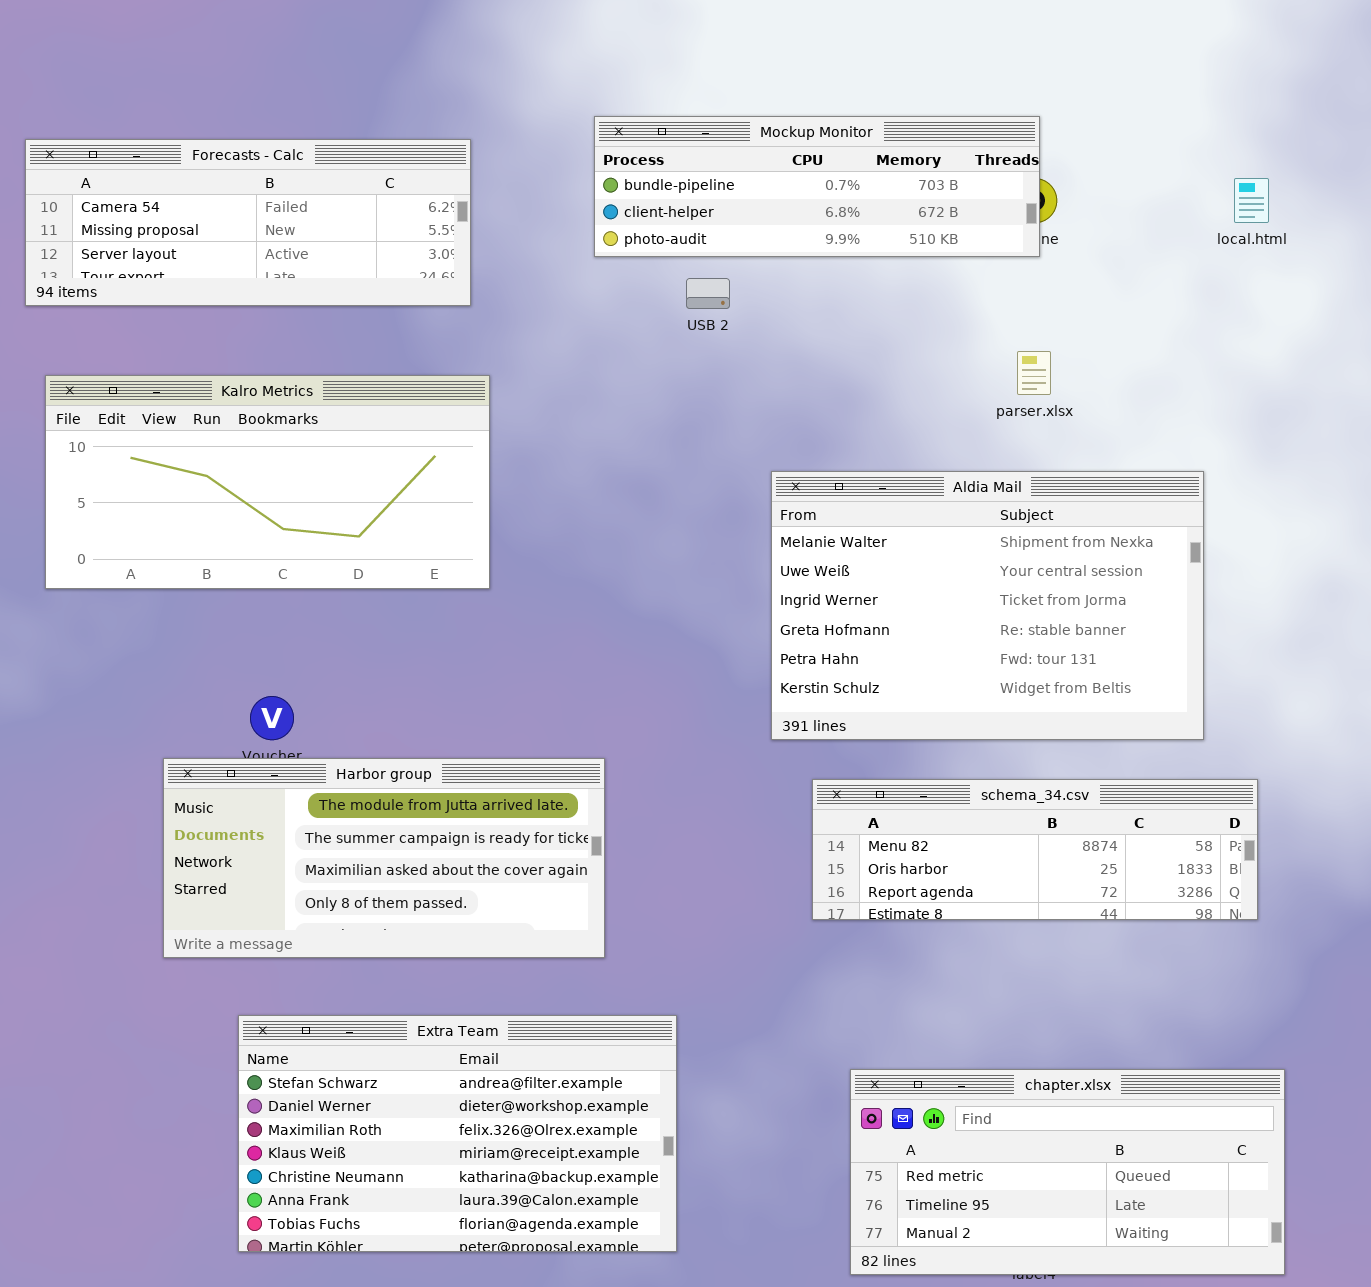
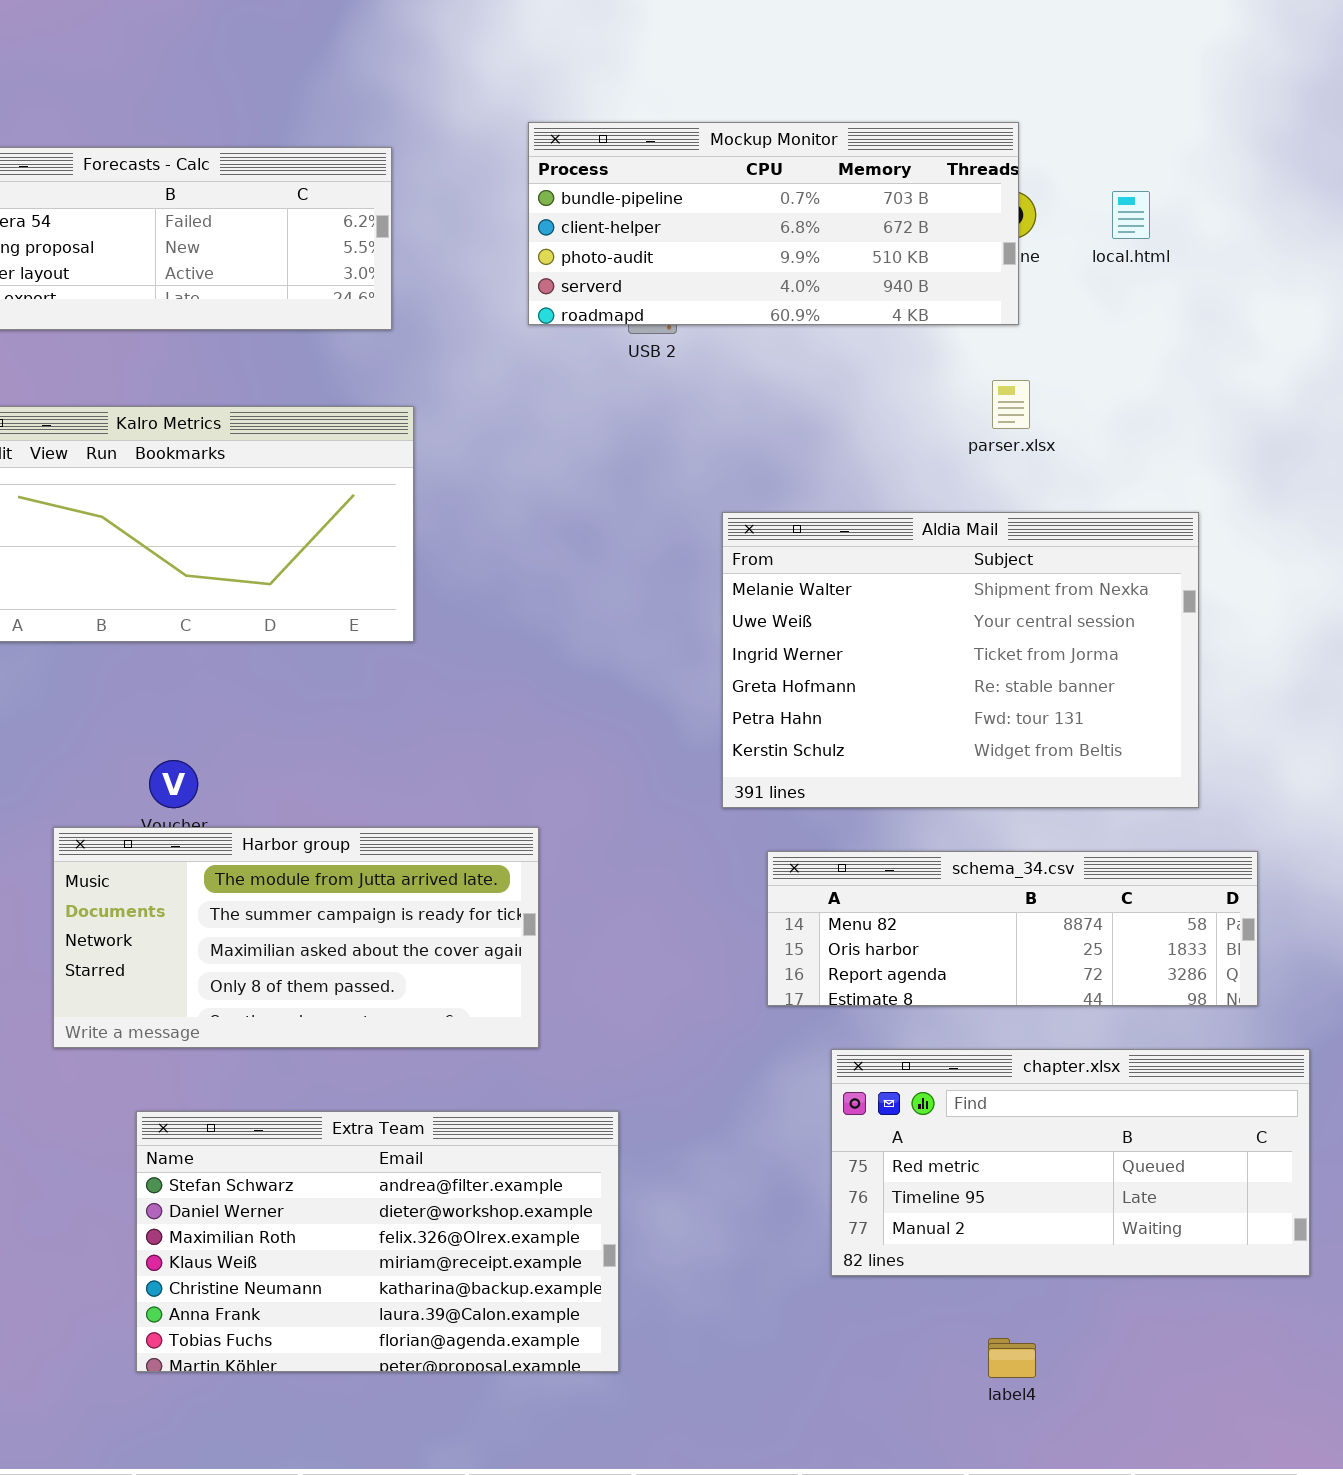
Mockup Monitor: [594,116,1040,257] -> [528,122,1019,325], resized
local.html: [1234,178,1269,223] -> [1112,191,1150,239], moved
chapter.xlsx: [850,1069,1285,1275] -> [831,1049,1310,1276], moved

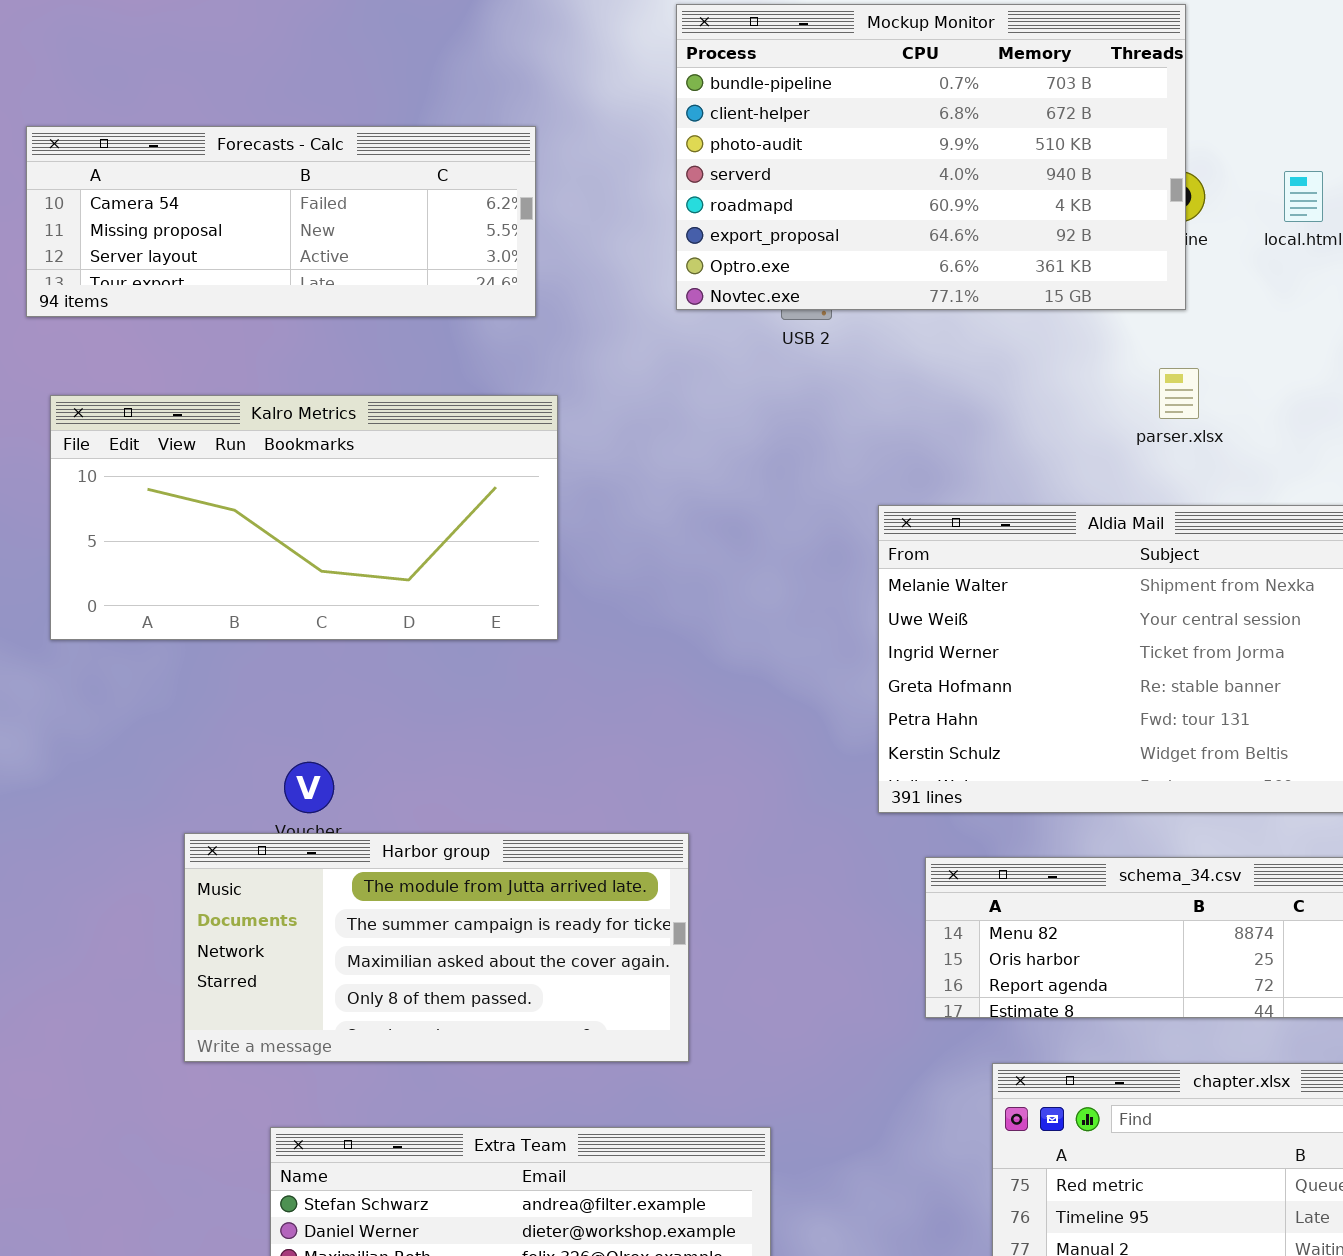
Mockup Monitor: [528,122,1019,325] -> [676,4,1186,310], resized

